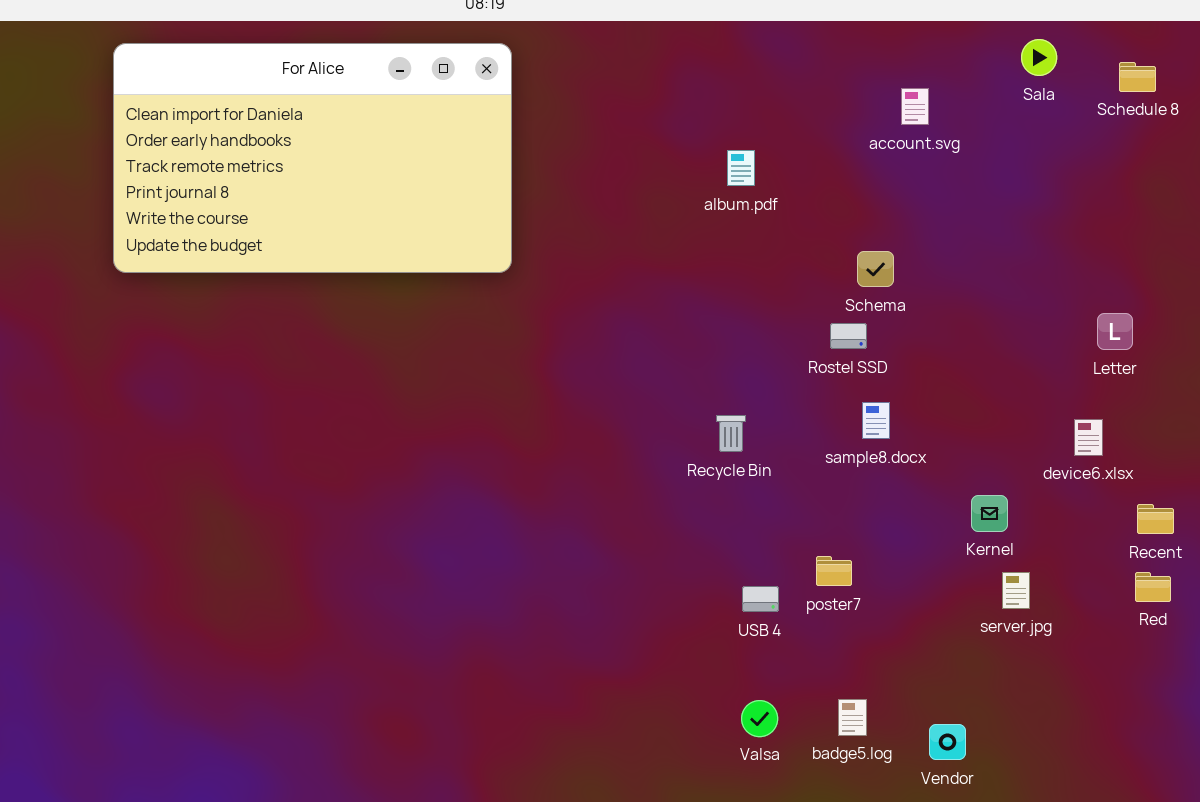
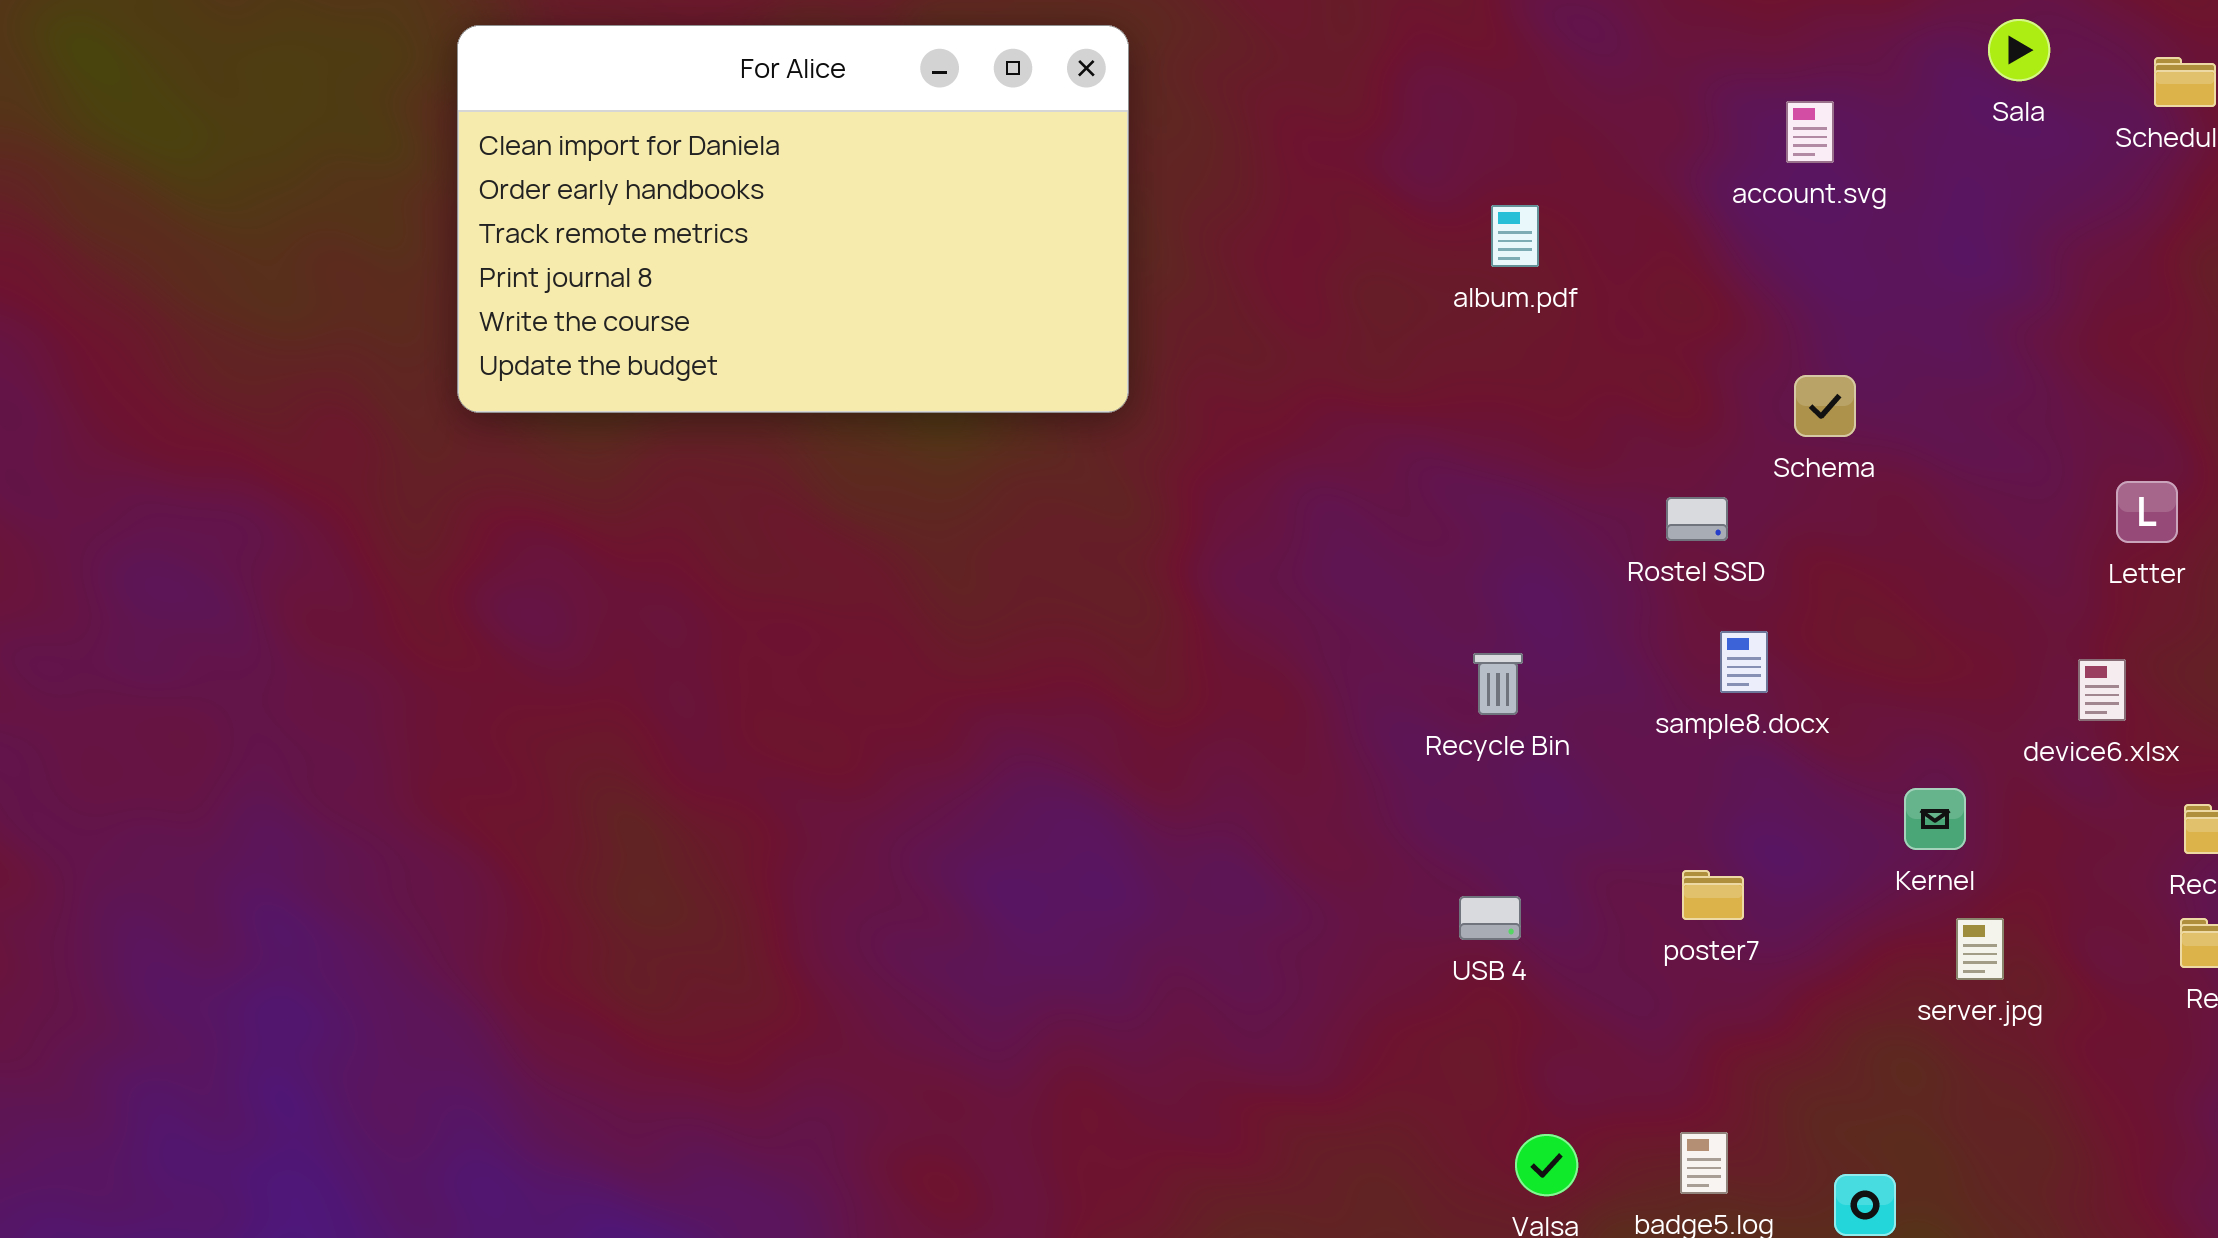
Schema: [857,251,894,287] -> [1794,375,1856,437], moved
poster7: [816,556,852,586] -> [1682,870,1744,920], moved
USB 4: [742,586,779,612] -> [1459,896,1521,940], moved

